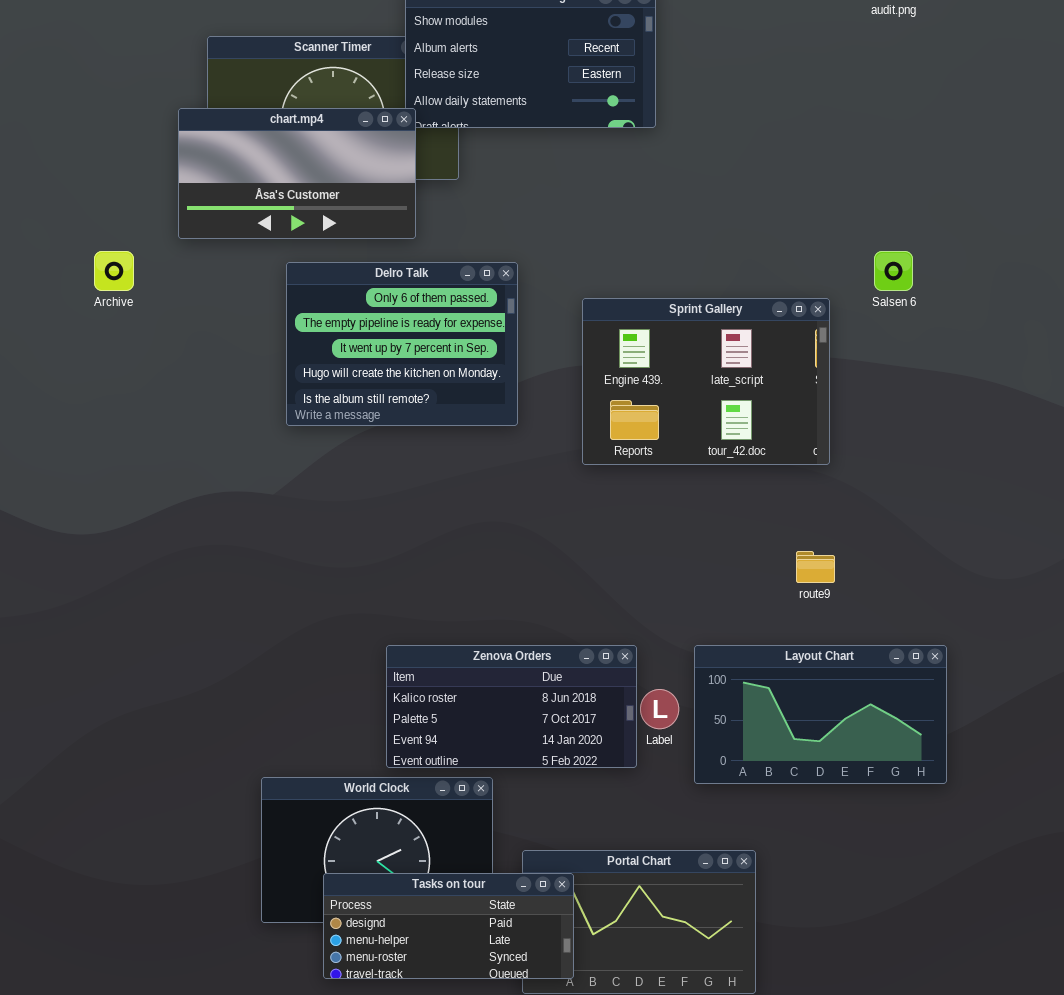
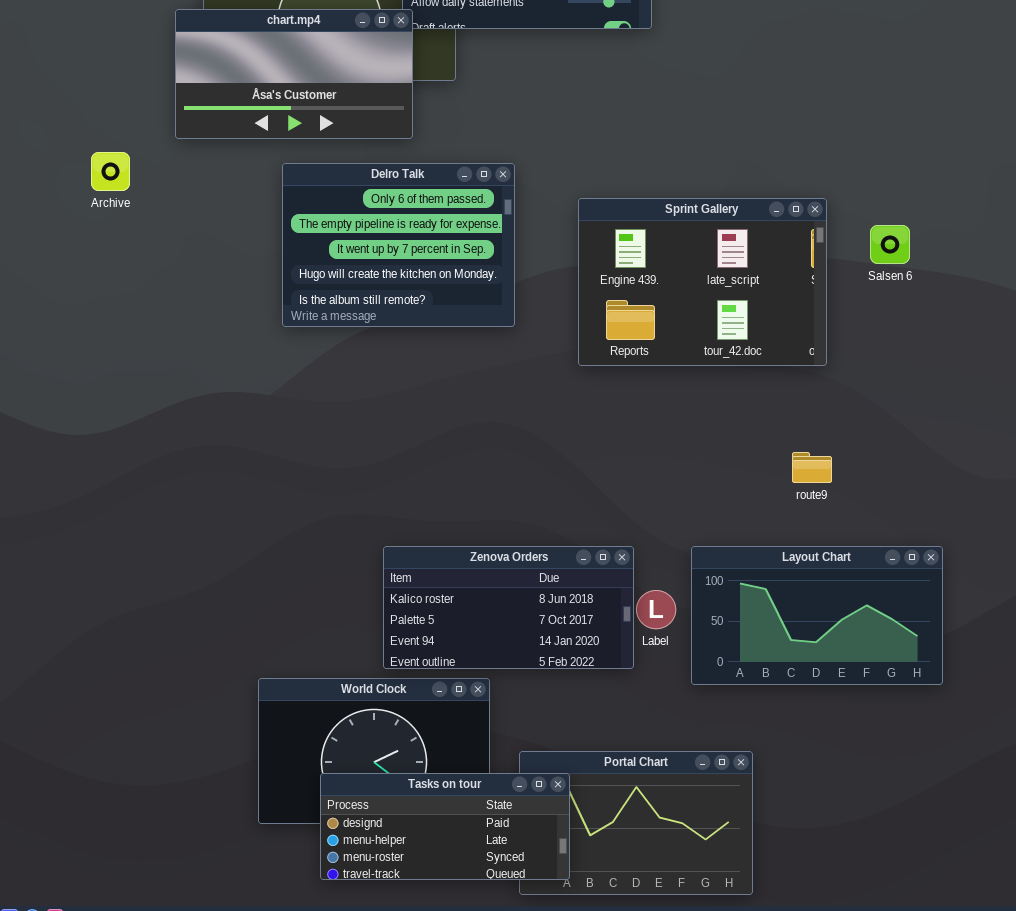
Salsen 6: [874,251,913,291] -> [870,225,910,264], moved

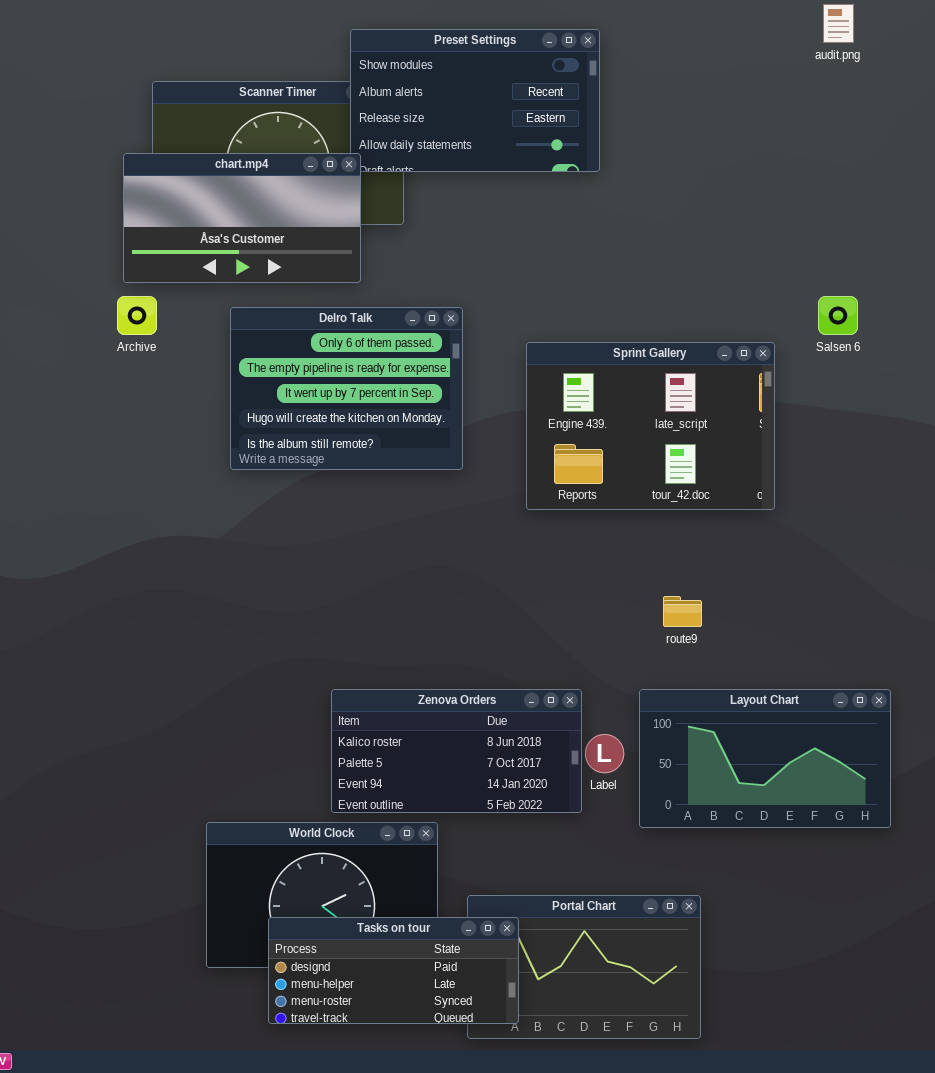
Archive: [91,152,130,191] -> [117,296,157,335], moved
Salsen 6: [870,225,910,264] -> [818,296,858,335], moved
route9: [792,452,832,483] -> [663,596,702,627], moved

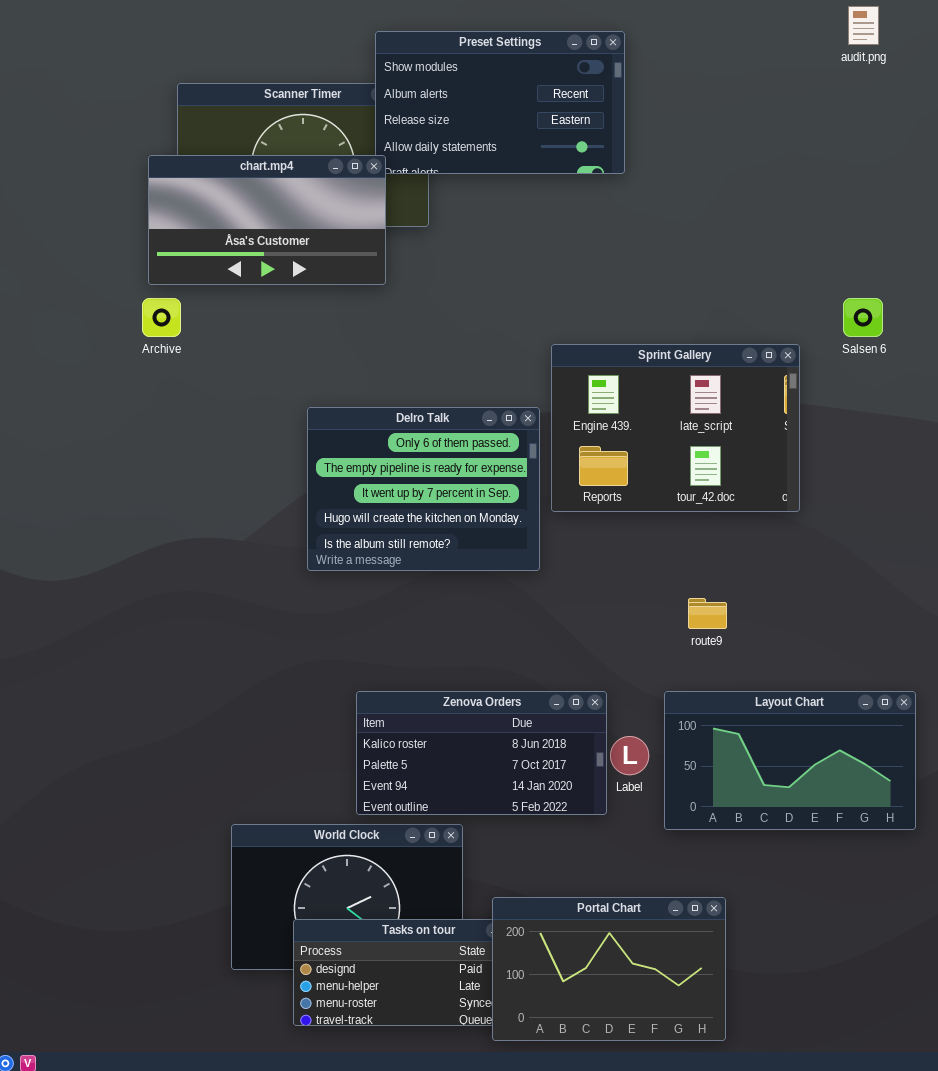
Delro Talk: [230,307,463,470] -> [307,407,540,571], moved
Portal Chart: [467,895,701,1039] -> [492,897,726,1041], raised

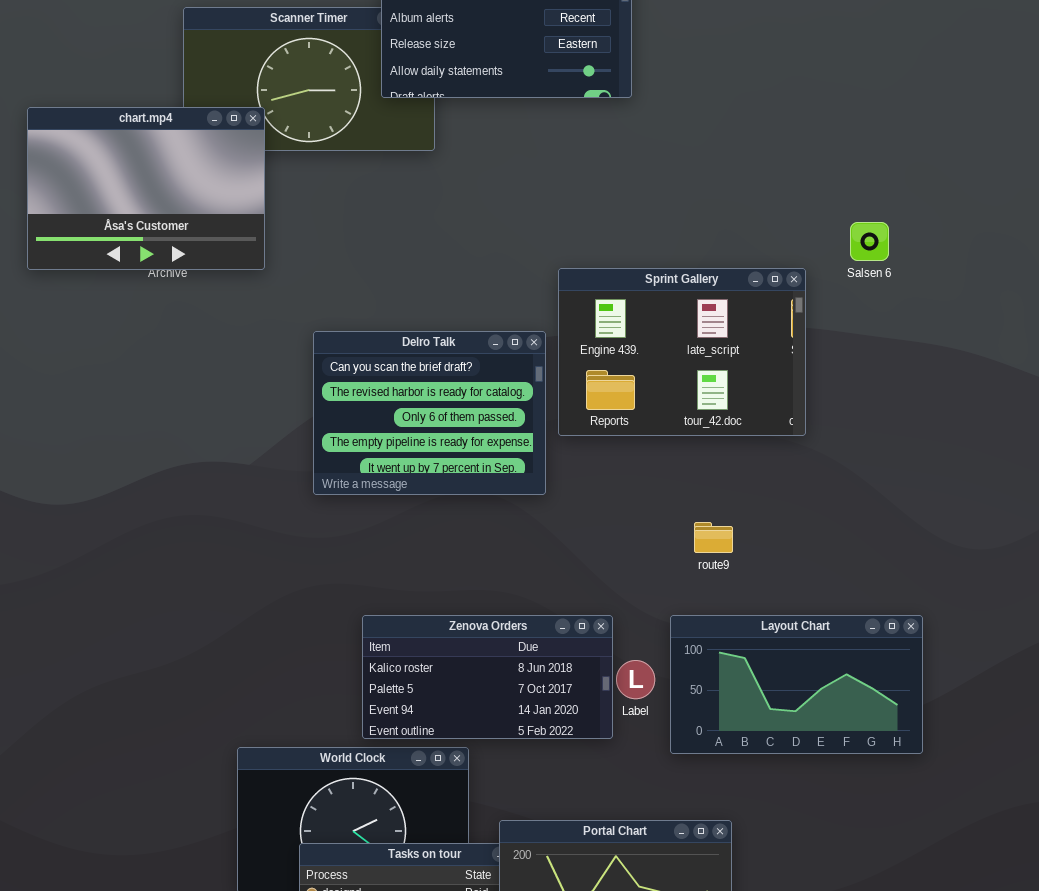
chart.mp4: [148,155,386,285] -> [27,107,265,270], moved, resized
Delro Talk: [307,407,540,571] -> [313,331,546,495], scrolled up 2 rows

